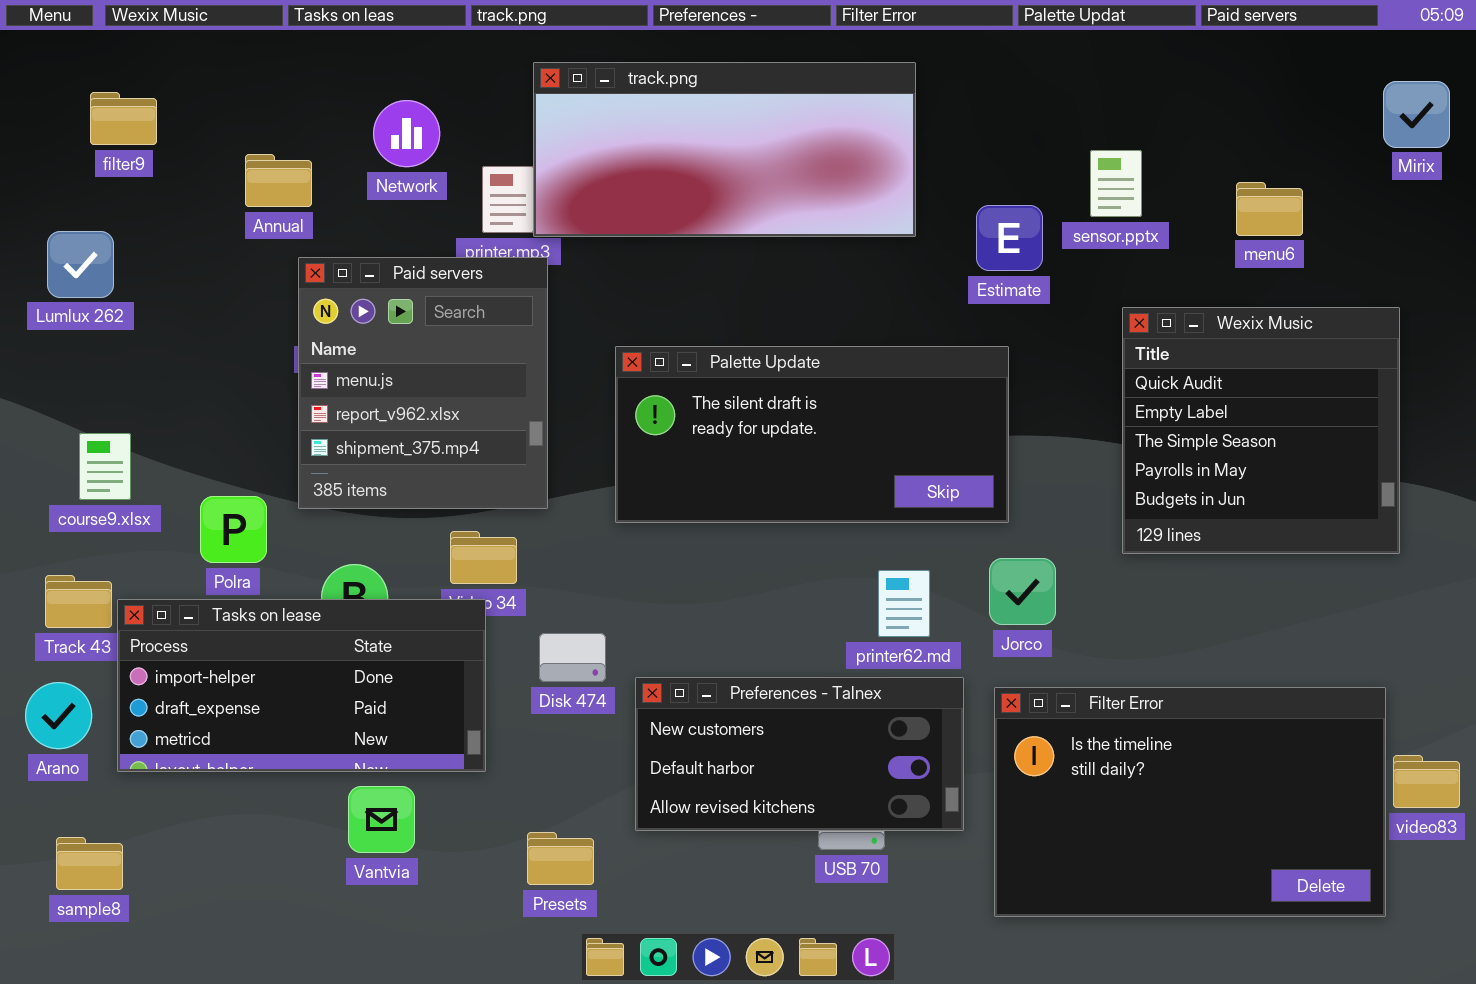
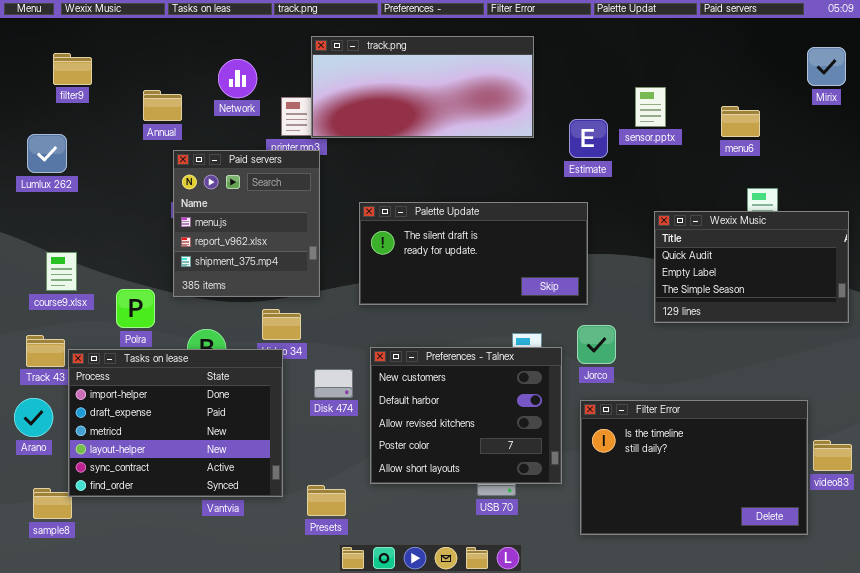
Wexix Music: [1122,307,1400,554] -> [654,211,849,323], resized
Tasks on lease: [117,599,486,772] -> [68,349,283,497], resized
Preferences - Talnex: [635,677,964,831] -> [370,347,562,484], resized

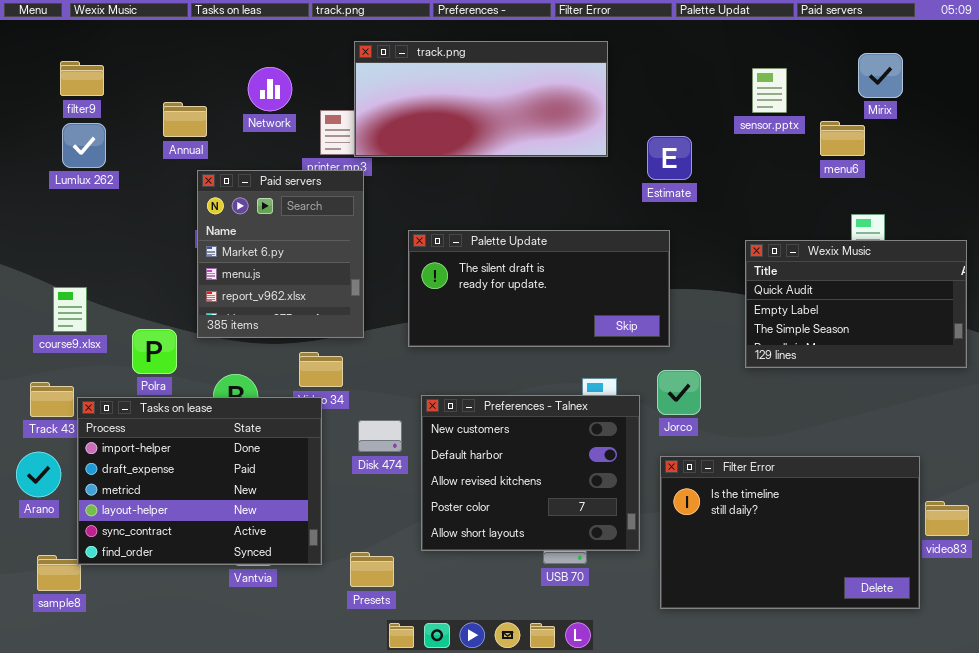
Mirix: [807,47,846,86] -> [858,53,903,98], moved
sensor.pptx: [635,87,666,127] -> [752,68,787,113], moved
Lumlux 262: [27,134,67,173] -> [62,123,106,168], moved
Paid servers: [173,150,320,297] -> [197,170,364,338], scrolled up 1 row

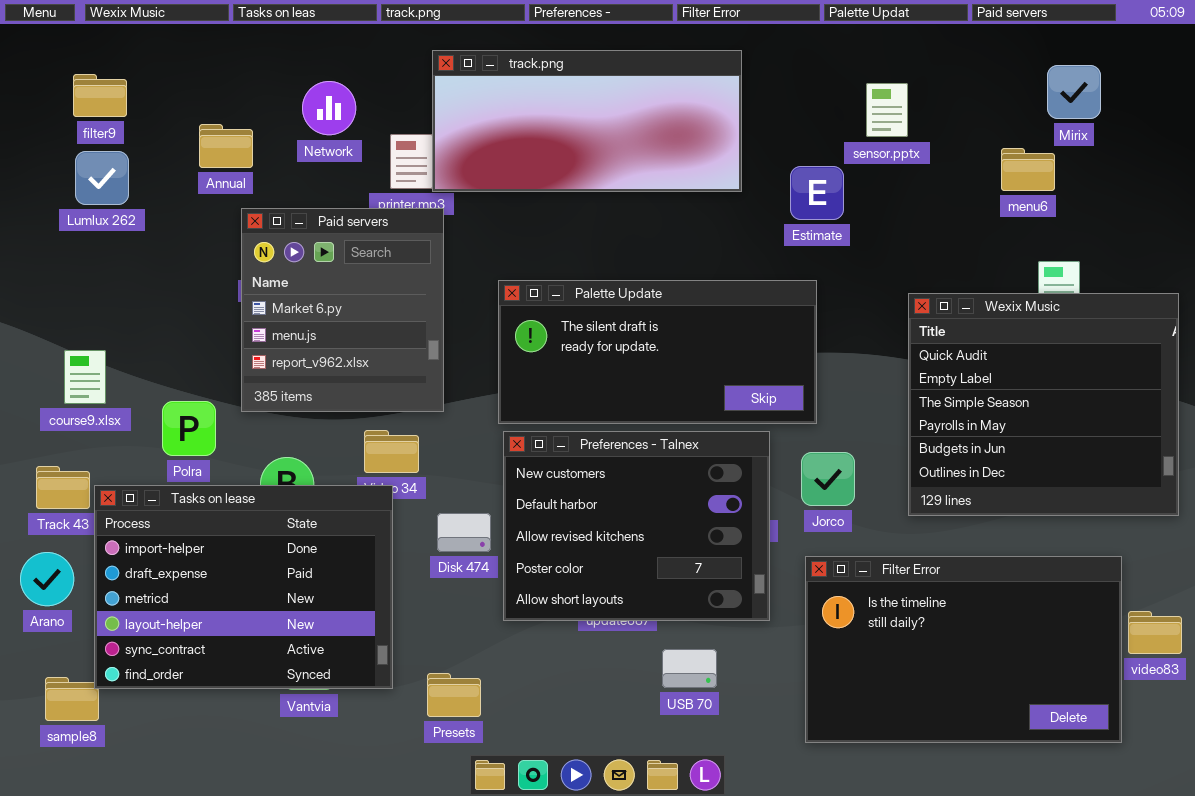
sensor.pptx: [752,68,787,113] -> [866,83,908,137], moved
Wexix Music: [745,240,967,368] -> [908,293,1179,516], resized
Preferences - Talnex: [421,395,640,551] -> [503,431,770,621], moved

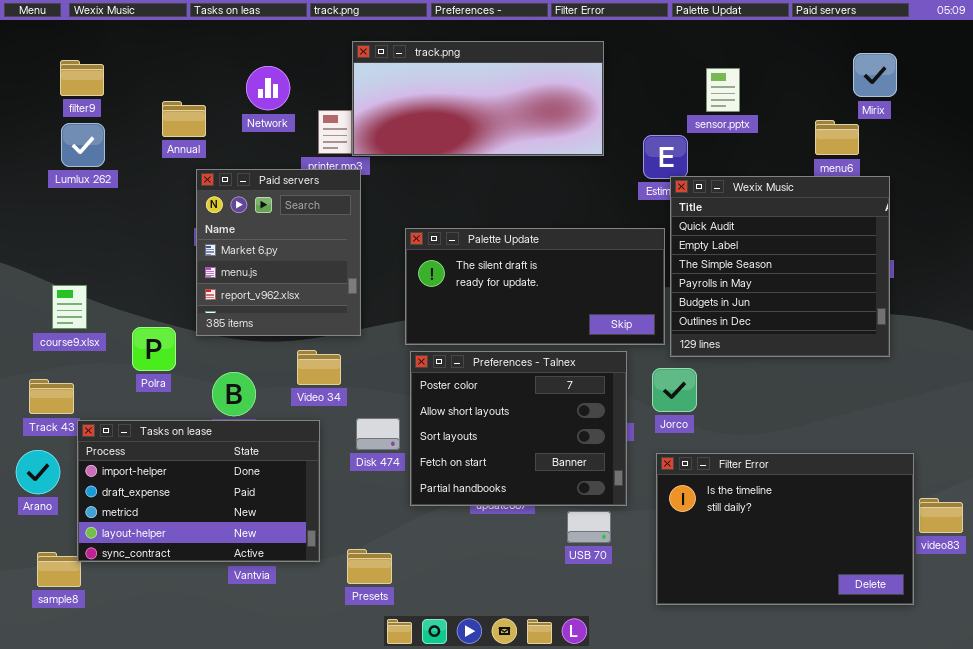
Wexix Music: [908,293,1179,516] -> [670,176,890,357], moved
Preferences - Talnex: [503,431,770,621] -> [410,351,627,506], scrolled down 3 rows
Tasks on lease: [94,485,393,689] -> [77,420,320,562], resized
USB 70: [662,649,717,688] -> [567,511,611,543], moved

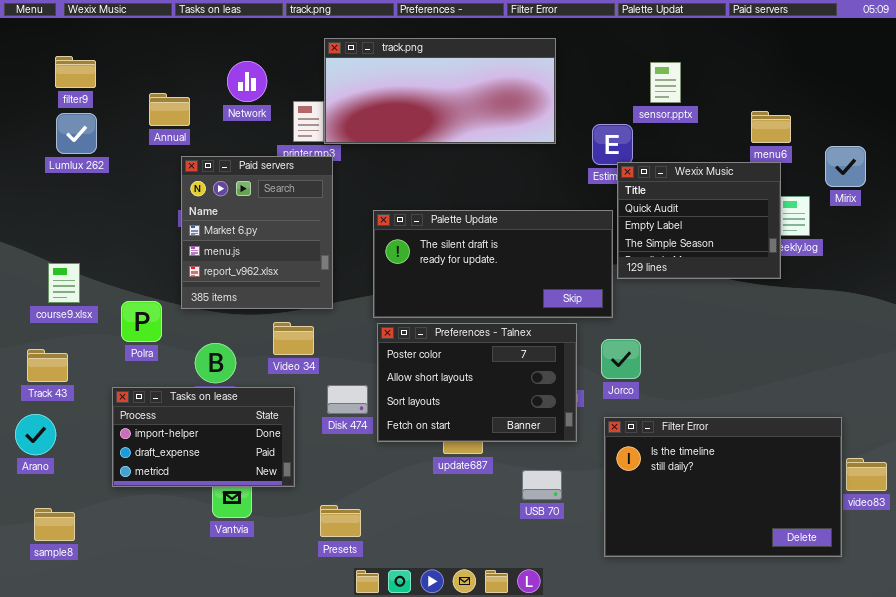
Mirix: [853,53,897,97] -> [825,146,866,187], moved
Wexix Music: [670,176,890,357] -> [617,162,781,279], resized
Preferences - Talnex: [410,351,627,506] -> [377,323,577,442], resized
Tasks on lease: [77,420,320,562] -> [112,387,295,487], resized

